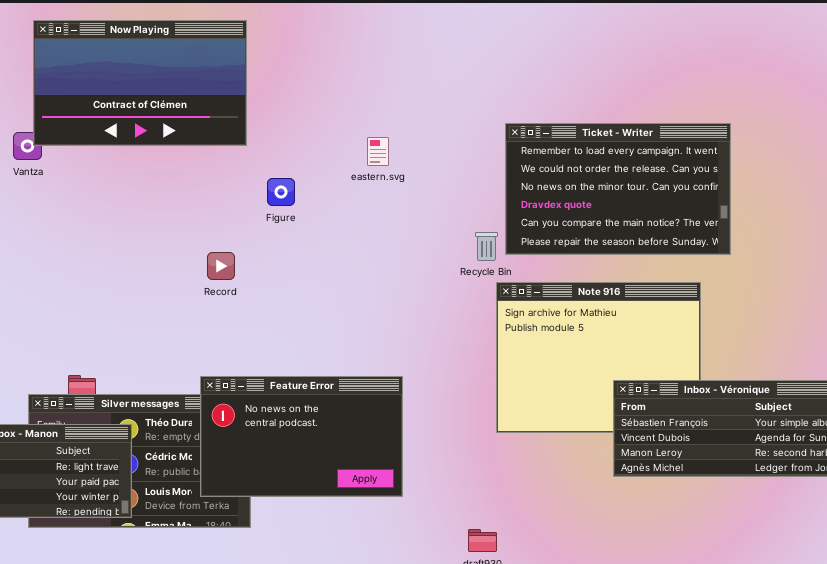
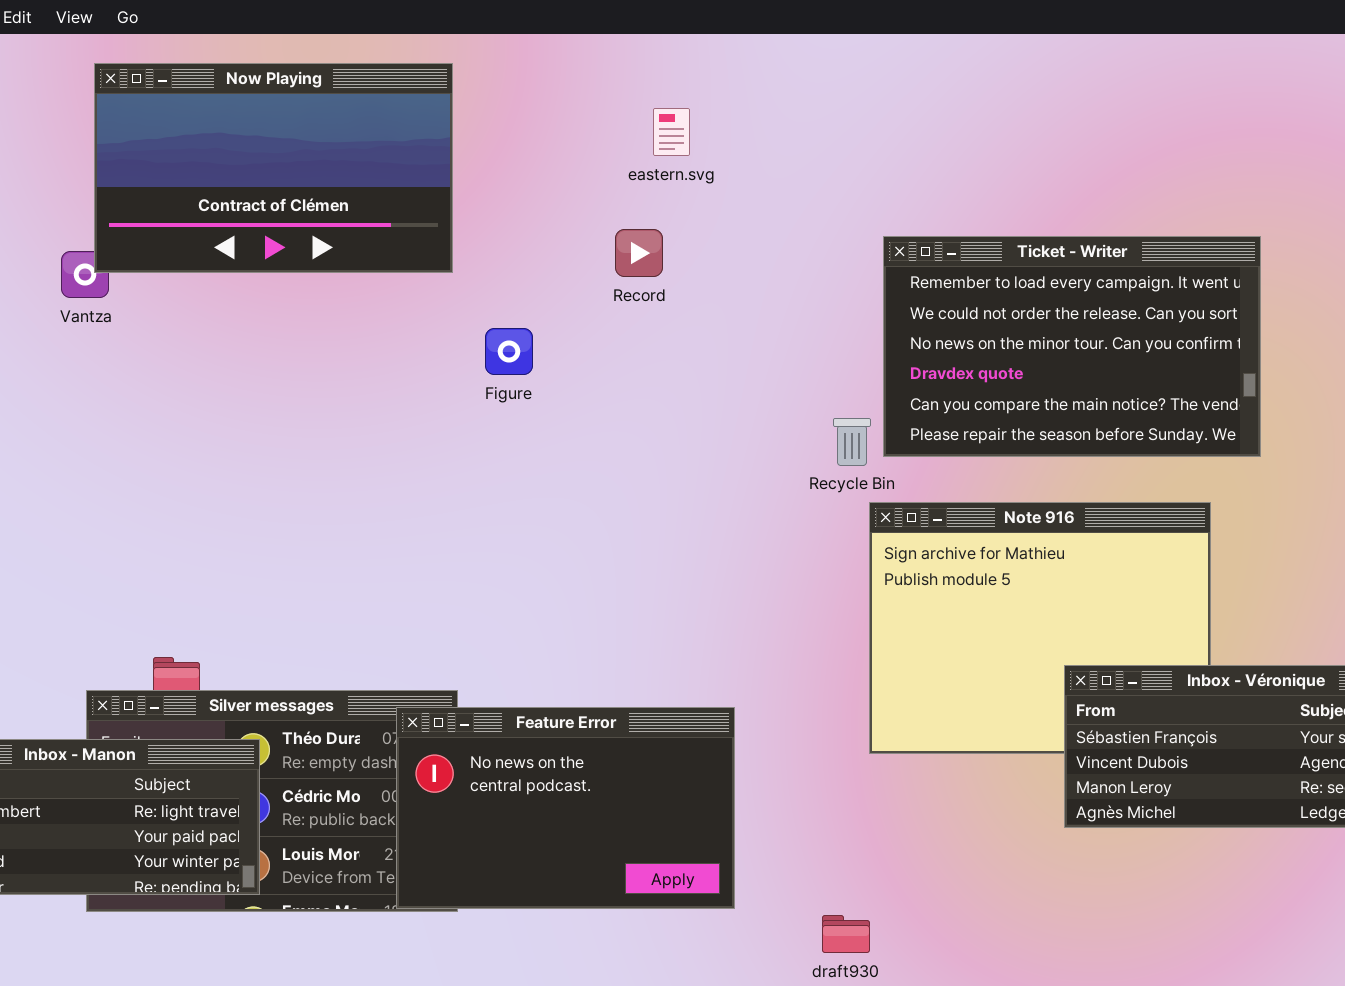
eastern.svg: [367,137,389,166] -> [653,108,690,156], moved
Record: [207,252,235,280] -> [615,229,663,277], moved
Feature Error: [200,376,403,497] -> [396,707,735,909], moved

